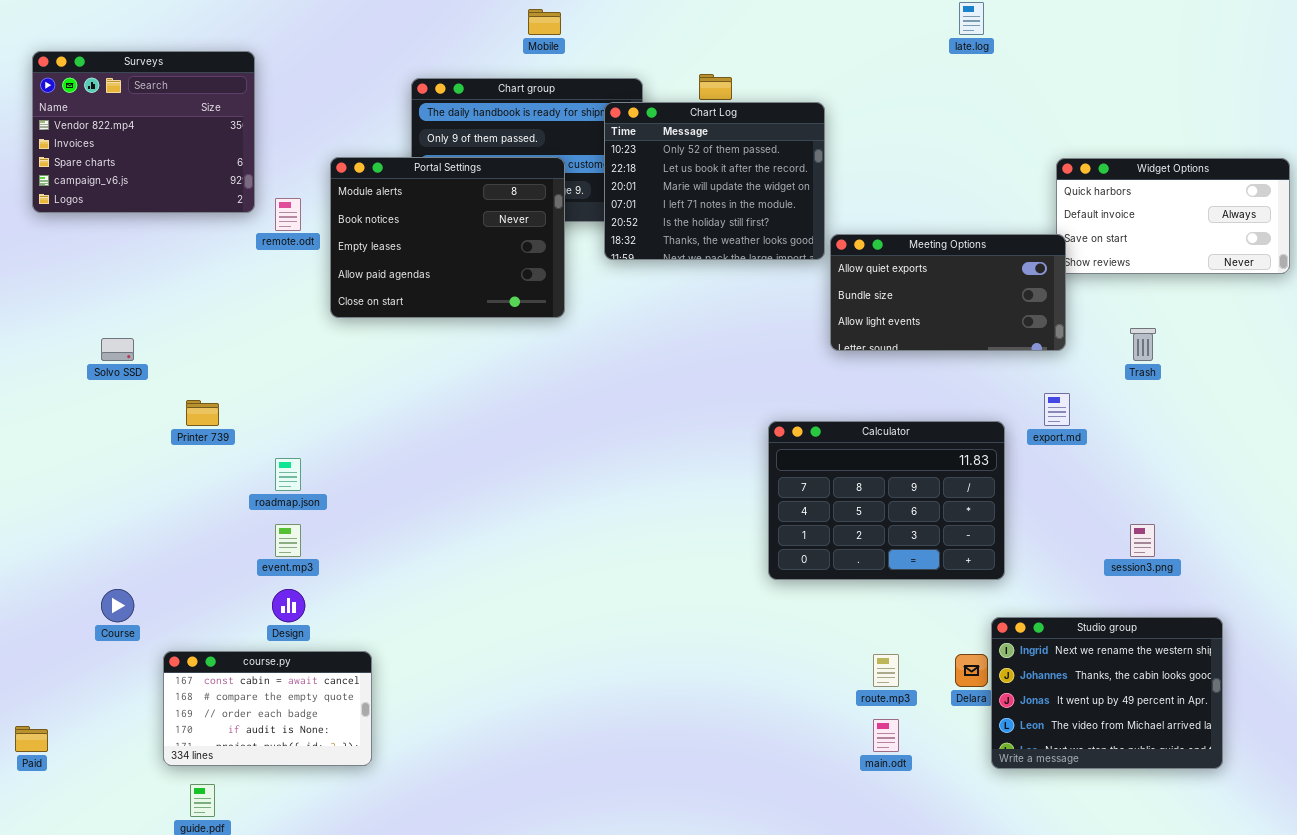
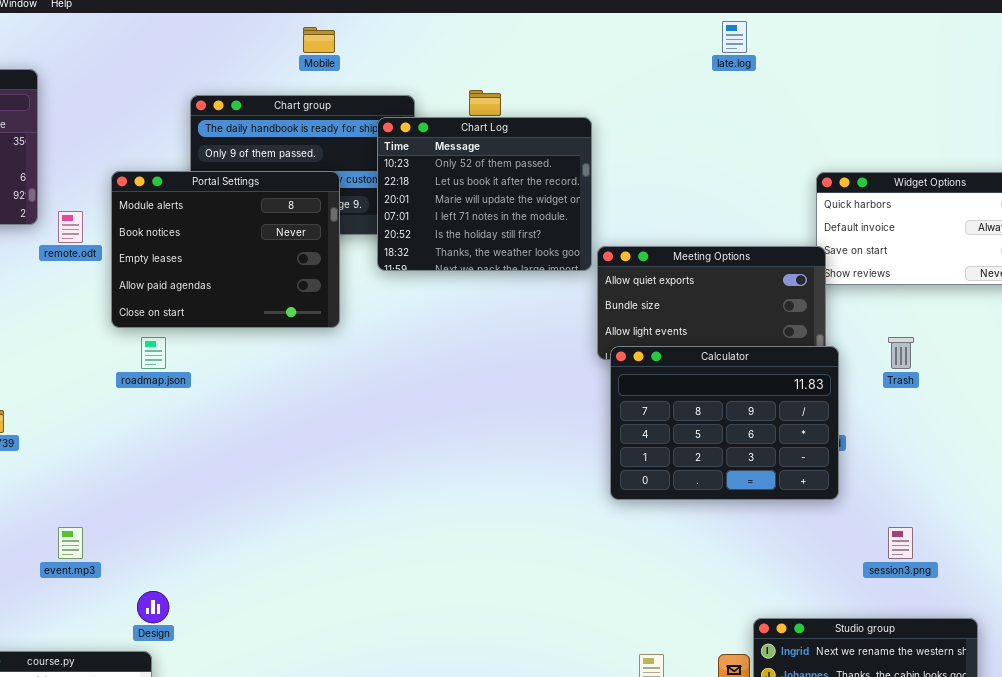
Calculator: [768,421,1005,580] -> [610,346,839,500], moved
roadmap.json: [275,458,301,491] -> [141,337,166,369], moved
Design: [272,589,305,622] -> [137,591,169,623], moved

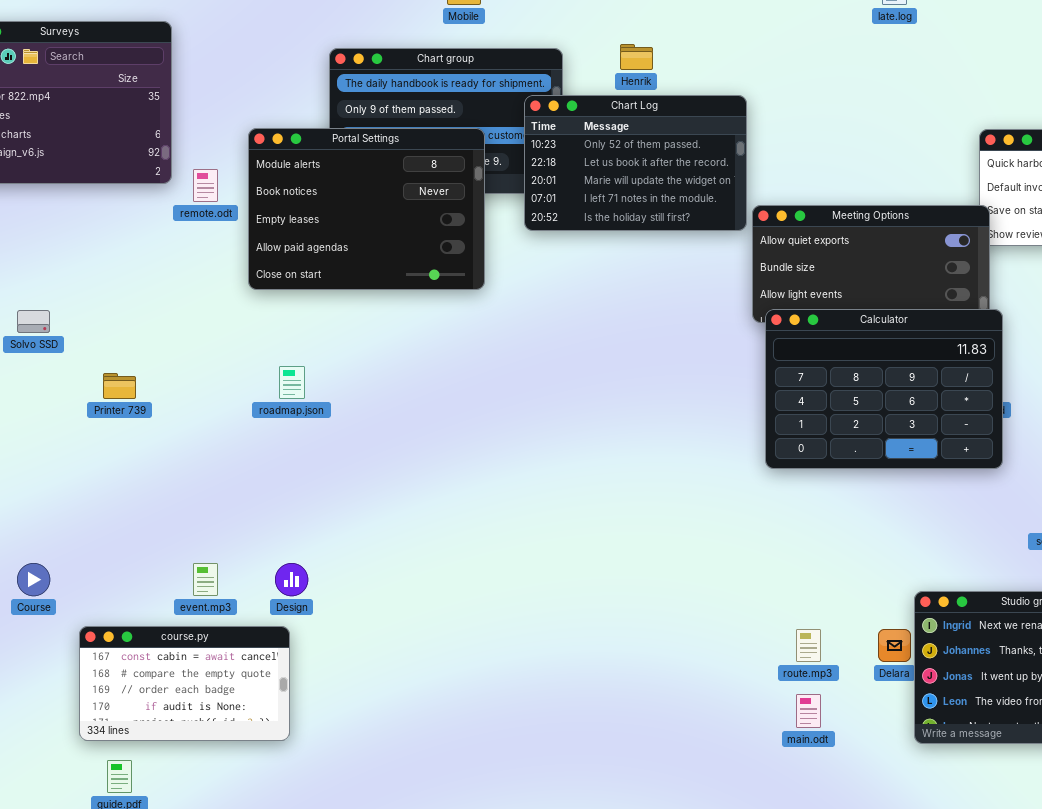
Chart Log: [377,117,592,271] -> [524,95,747,231], resized
roadmap.json: [141,337,166,369] -> [279,366,305,399], moved
event.mp3: [58,527,83,559] -> [193,563,218,596], moved

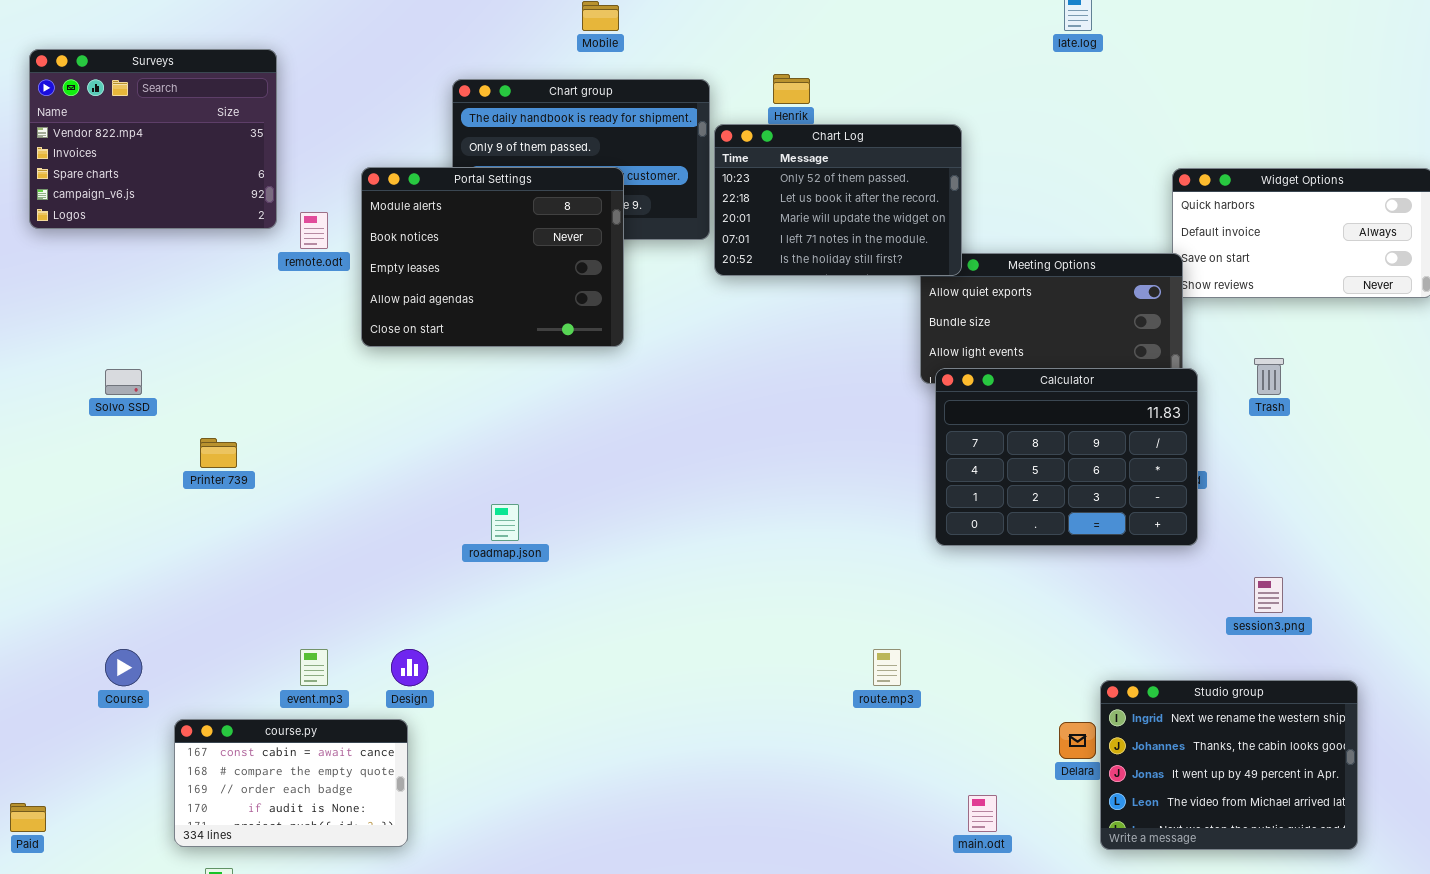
Chart Log: [524,95,747,231] -> [714,124,962,276], moved
roadmap.json: [279,366,305,399] -> [491,504,519,541], moved
route.mp3: [796,629,821,662] -> [873,649,901,686], moved

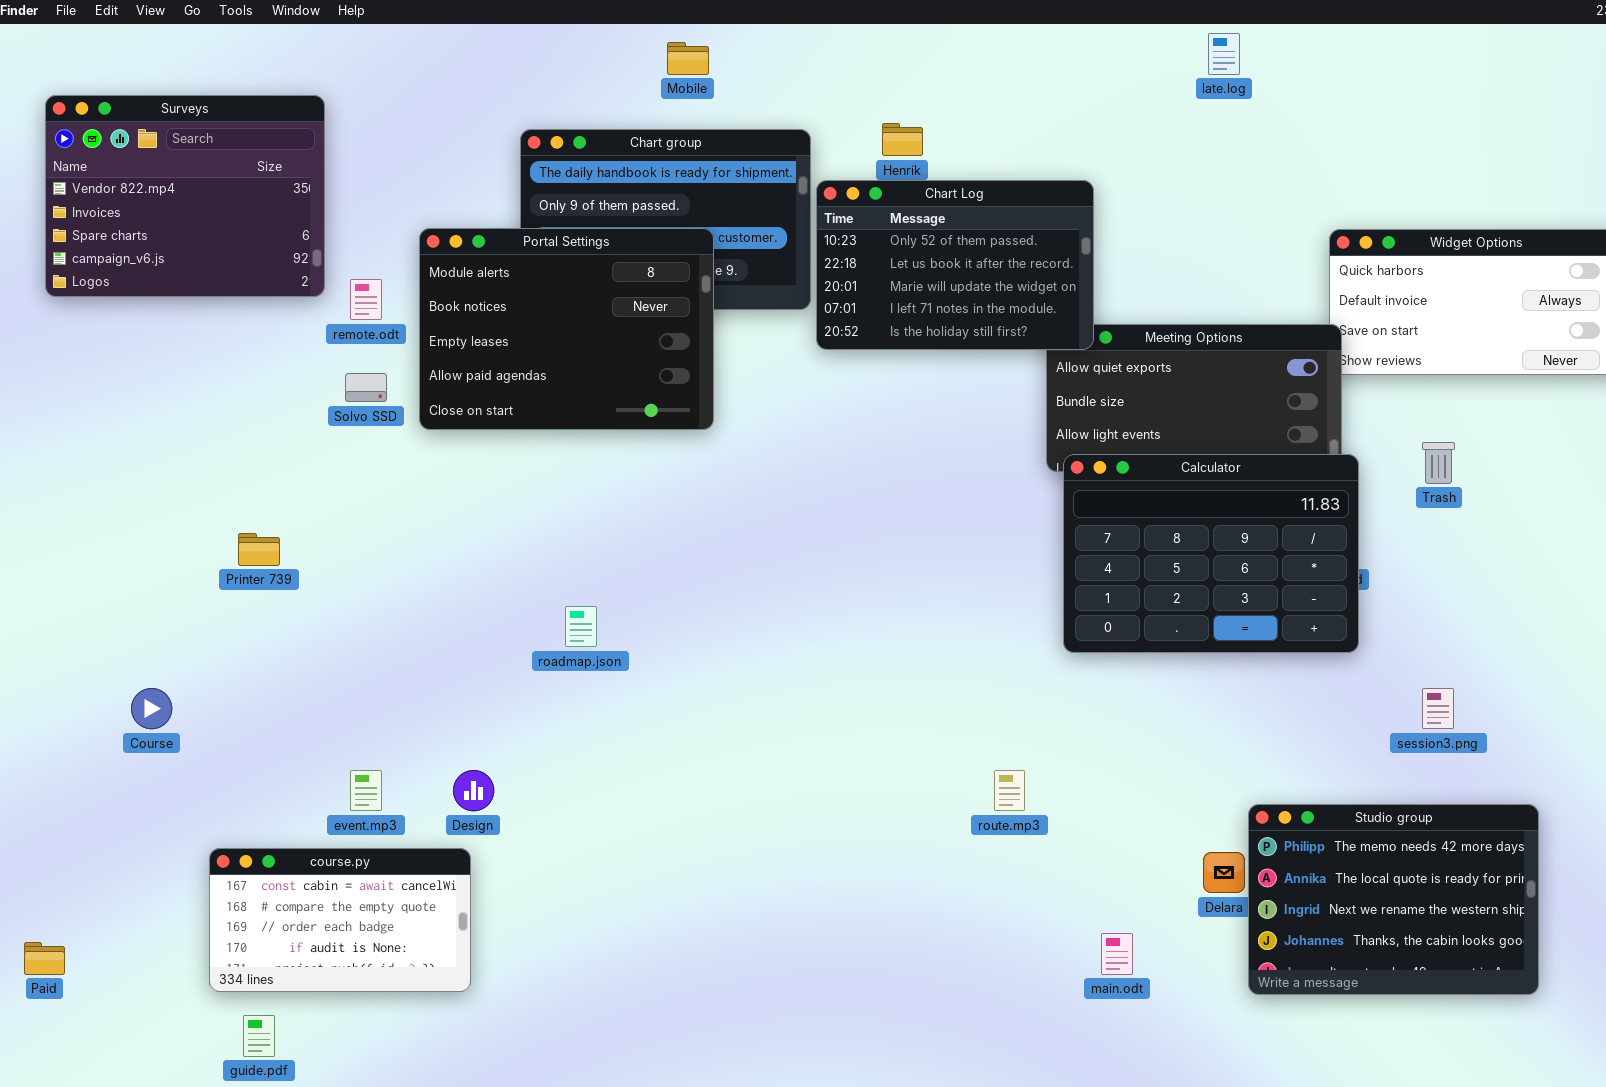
Solvo SSD: [105,369,142,395] -> [345,373,387,402], moved
Course: [105,649,142,686] -> [131,688,172,729], moved
Studio group: [1100,680,1358,850] -> [1248,804,1539,995], scrolled up 2 rows

